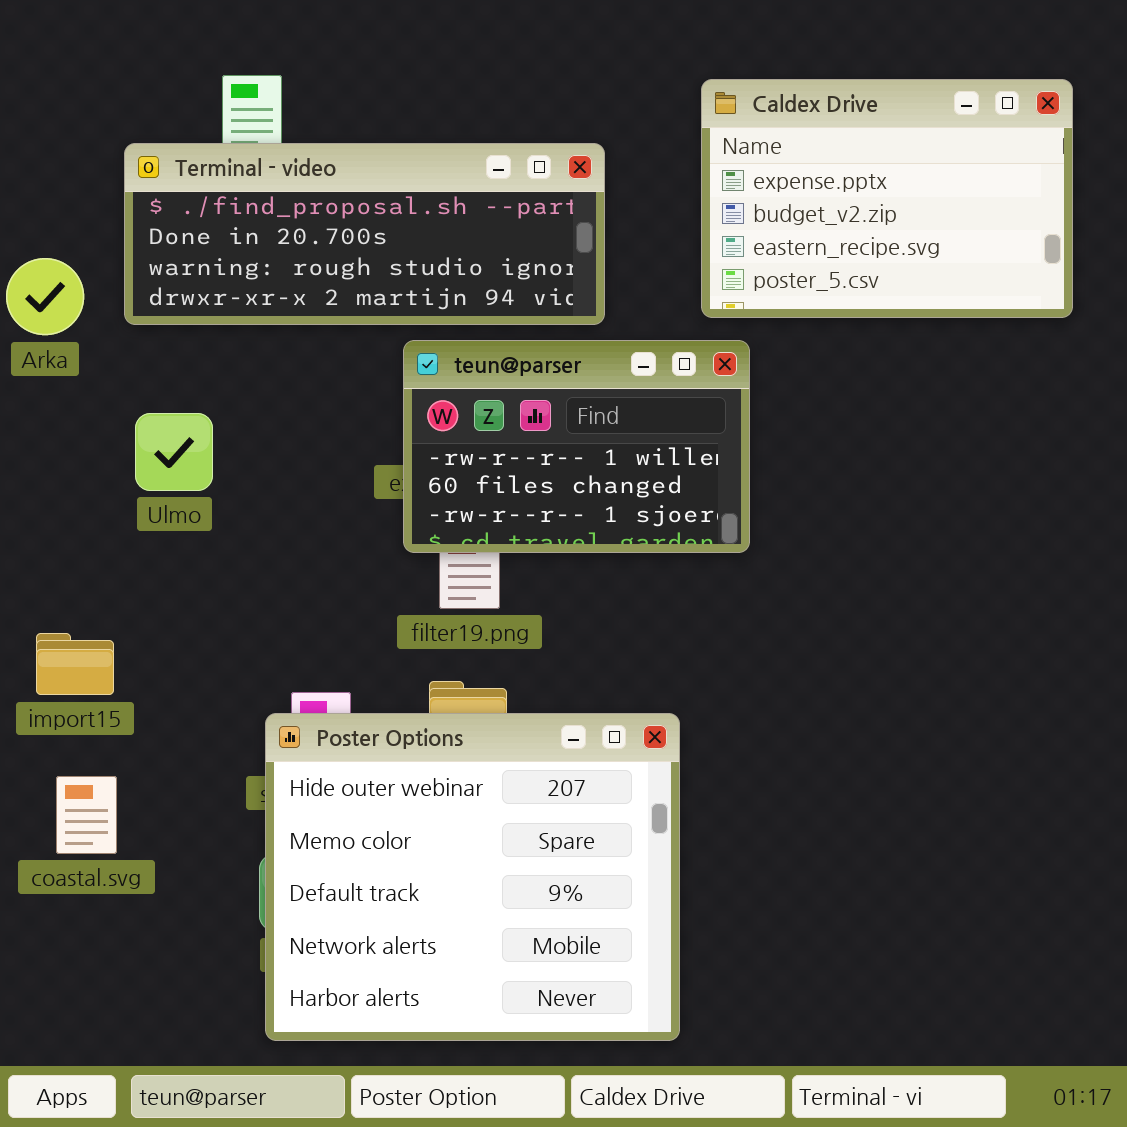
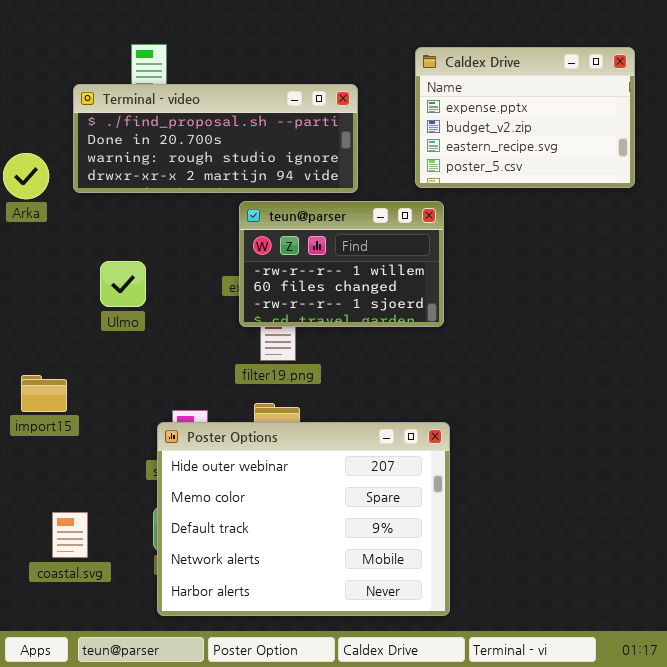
Ulmo: [135,413,213,491] -> [100,261,146,307], moved
Poster Options: [265,713,680,1041] -> [157,422,450,616], resized
coastal.svg: [56,776,117,854] -> [52,512,88,558], moved

